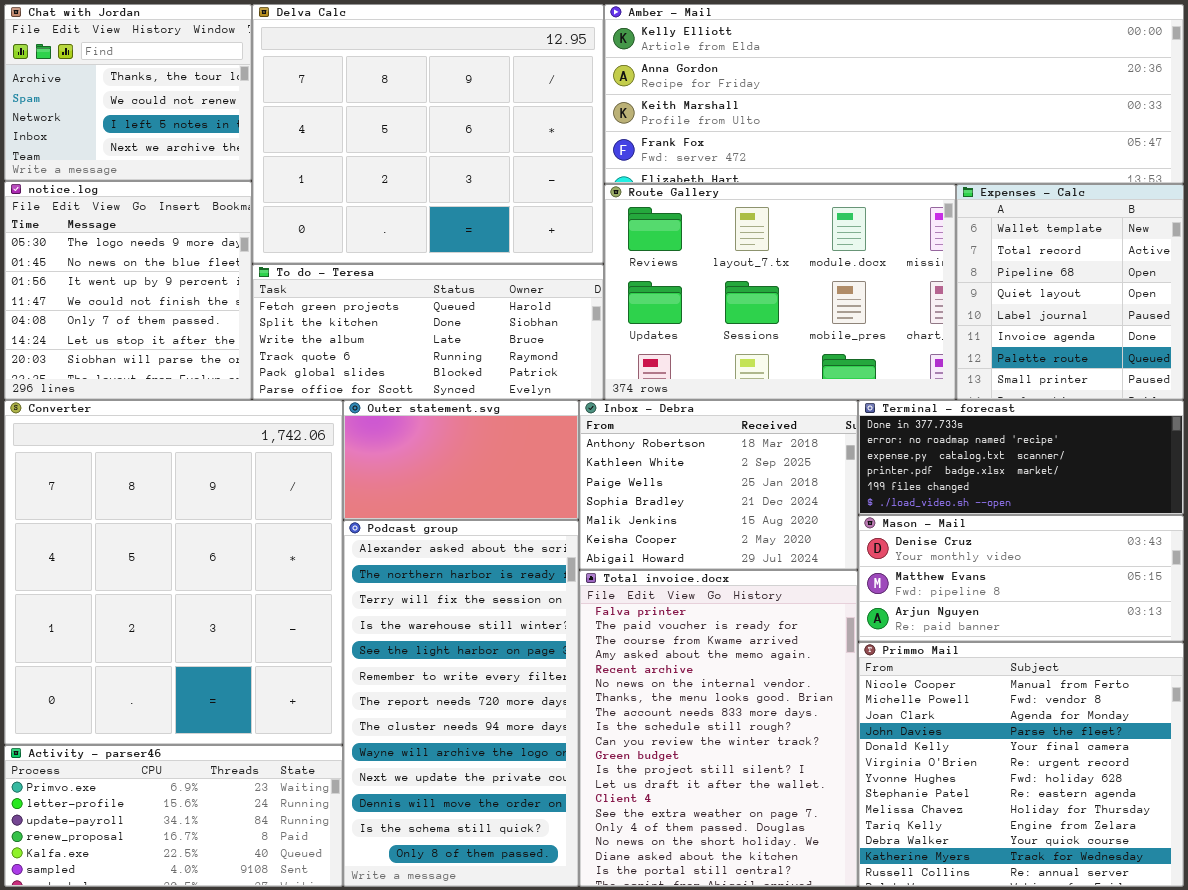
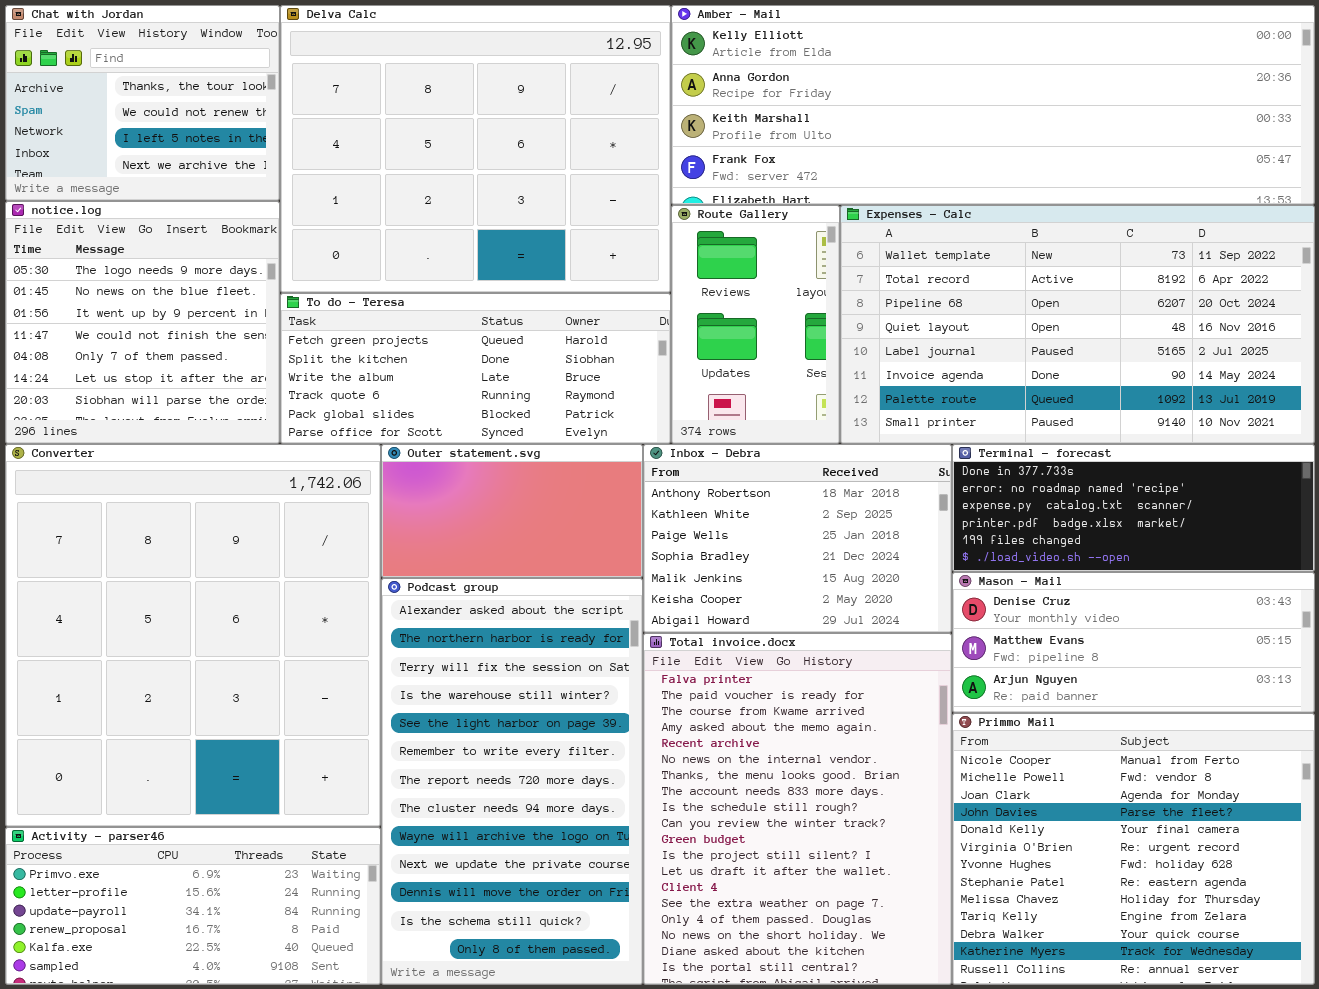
Route Gallery: [604,184,956,400] -> [671,205,840,444], resized
Expenses - Calc: [956,184,1184,400] -> [840,205,1315,444], resized

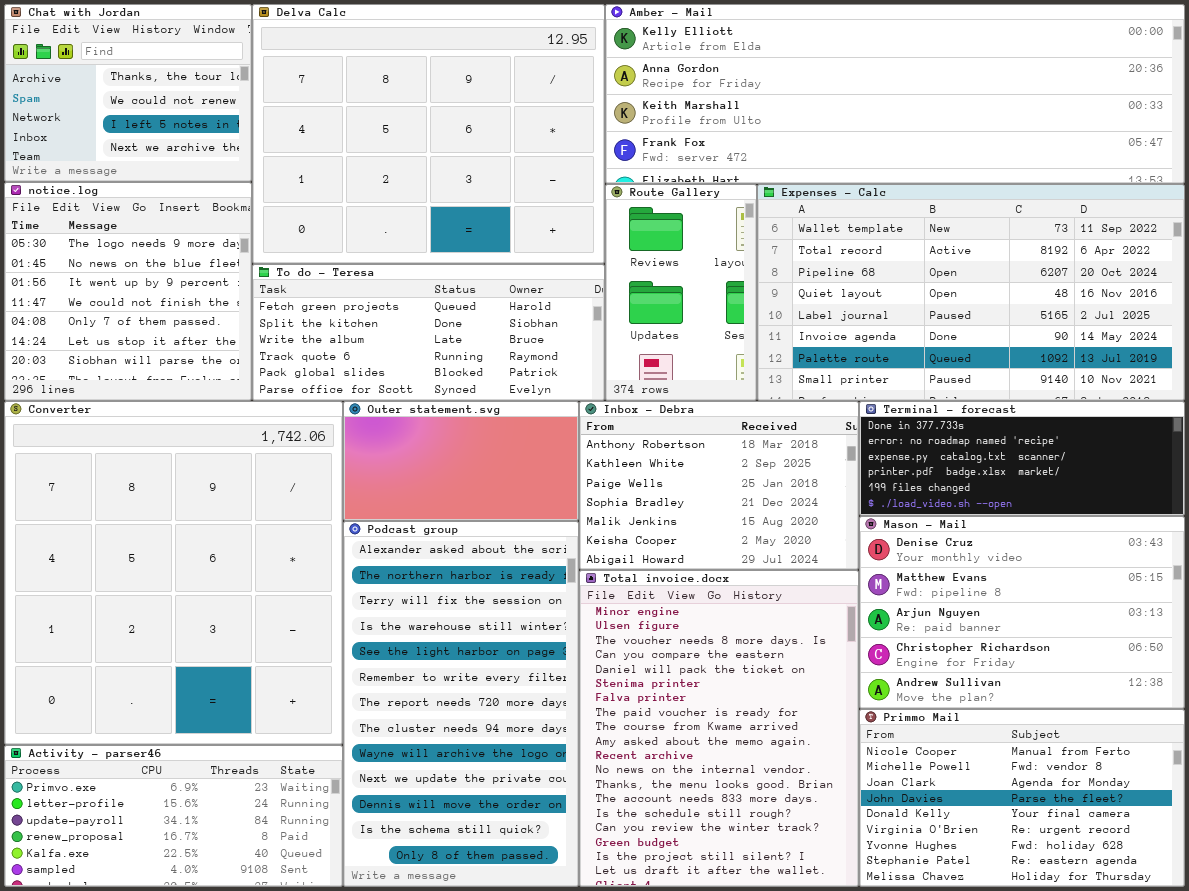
Mason - Mail: [952,572,1315,713] -> [859,516,1185,709], resized
Total invoice.docx: [643,633,952,985] -> [579,570,859,887], scrolled up 6 rows
Primmo Mail: [952,713,1315,985] -> [859,709,1185,887], resized

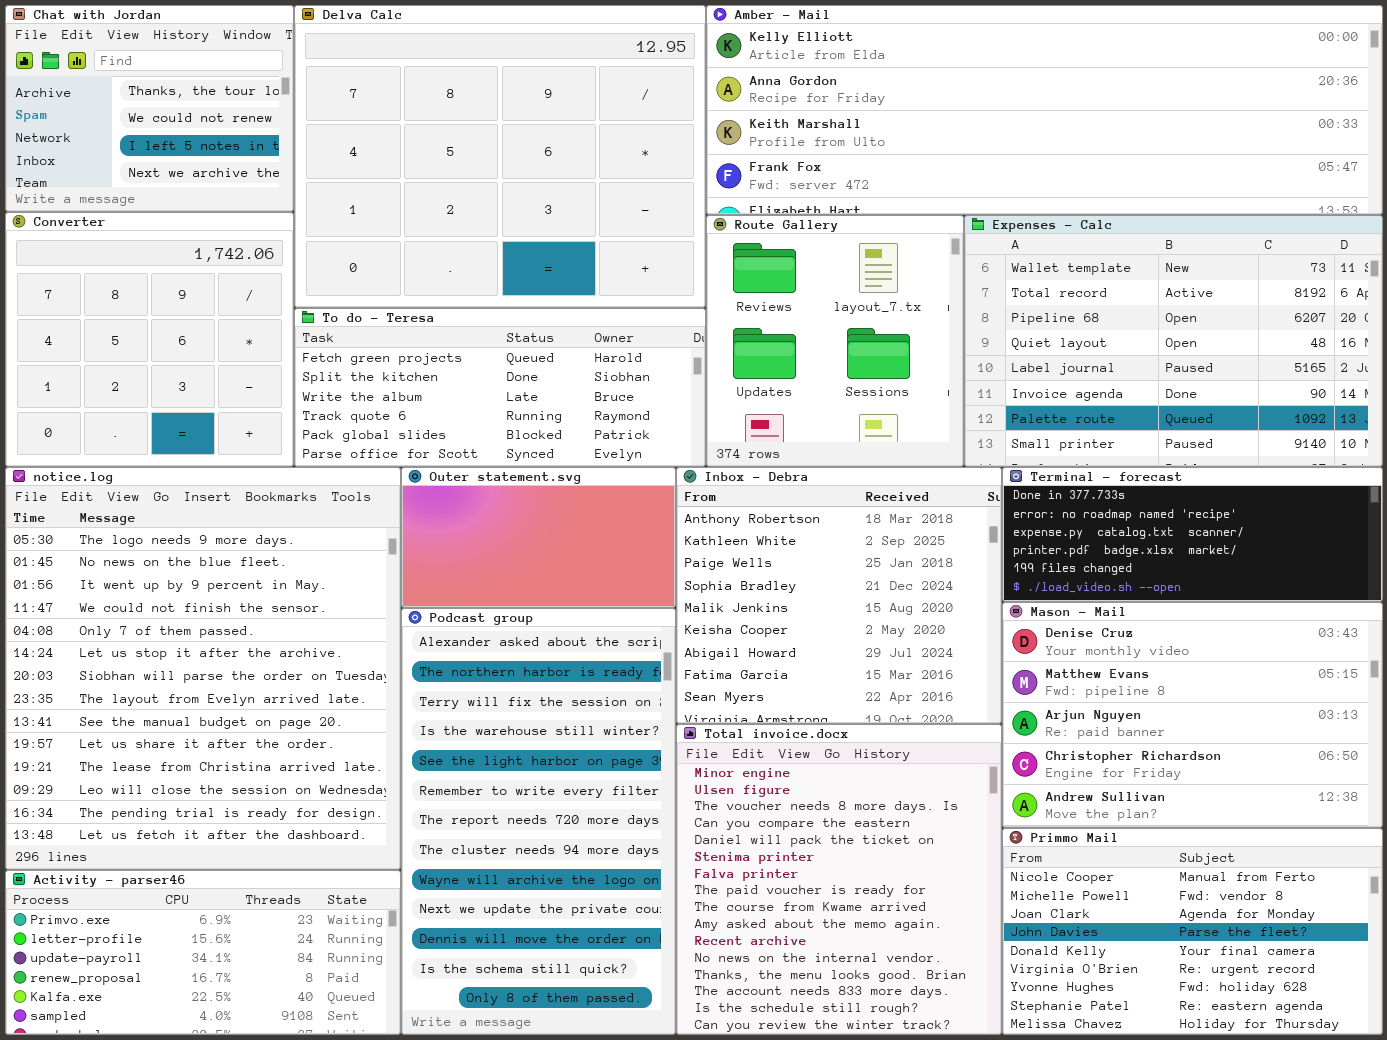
notice.log: [4,182,252,401] -> [5,467,401,870], moved, resized
Route Gallery: [605,184,757,401] -> [706,215,964,467], resized
Expenses - Calc: [757,184,1185,401] -> [964,215,1383,467], resized
Converter: [4,401,343,745] -> [5,212,294,467], moved, resized
Inbox - Debra: [579,401,859,570] -> [676,467,1002,724], resized
Total invoice.docx: [579,570,859,887] -> [676,724,1002,1035], resized

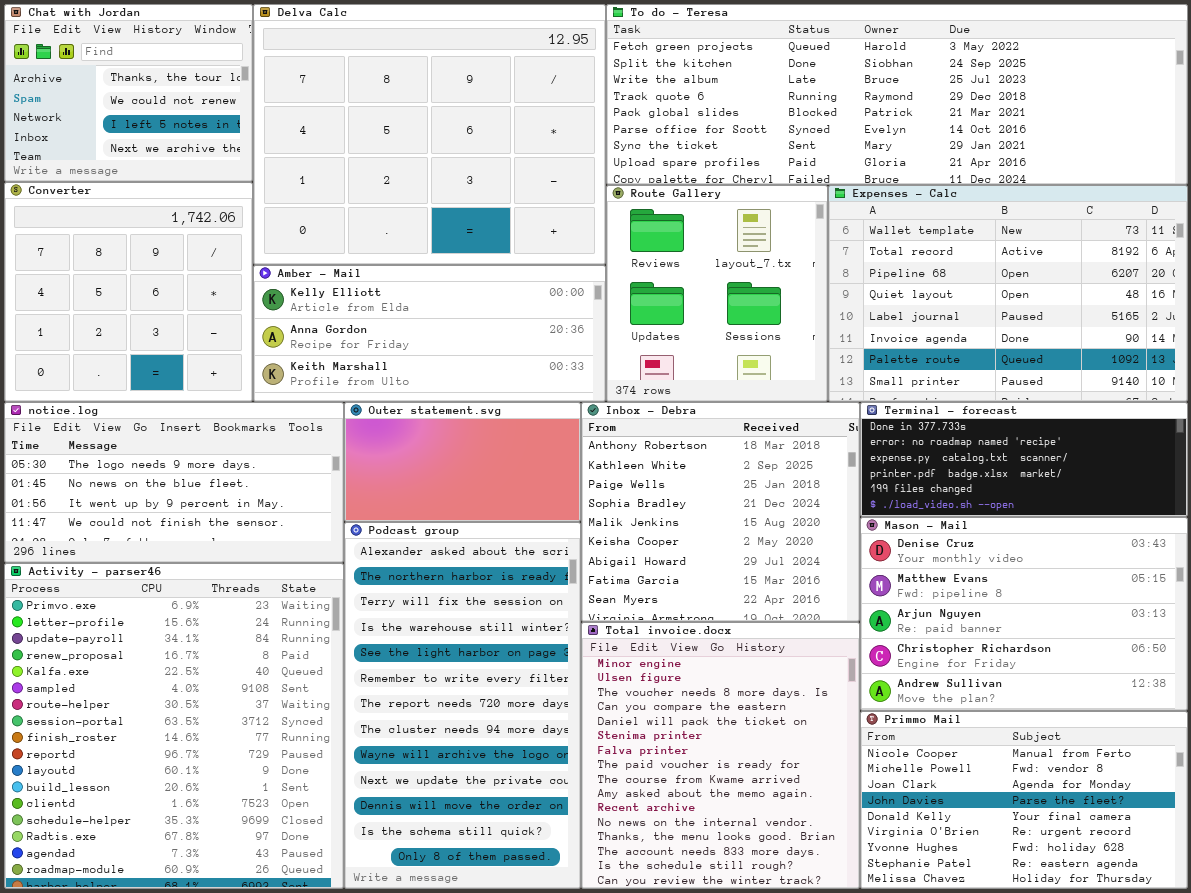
Amber - Mail: [706,5,1383,215] -> [253,265,606,402], moved, resized
To do - Teresa: [294,308,706,467] -> [606,4,1188,185], moved, resized
notice.log: [5,467,401,870] -> [4,402,344,563], resized
Activity - parser46: [5,870,401,1035] -> [4,563,344,889], resized

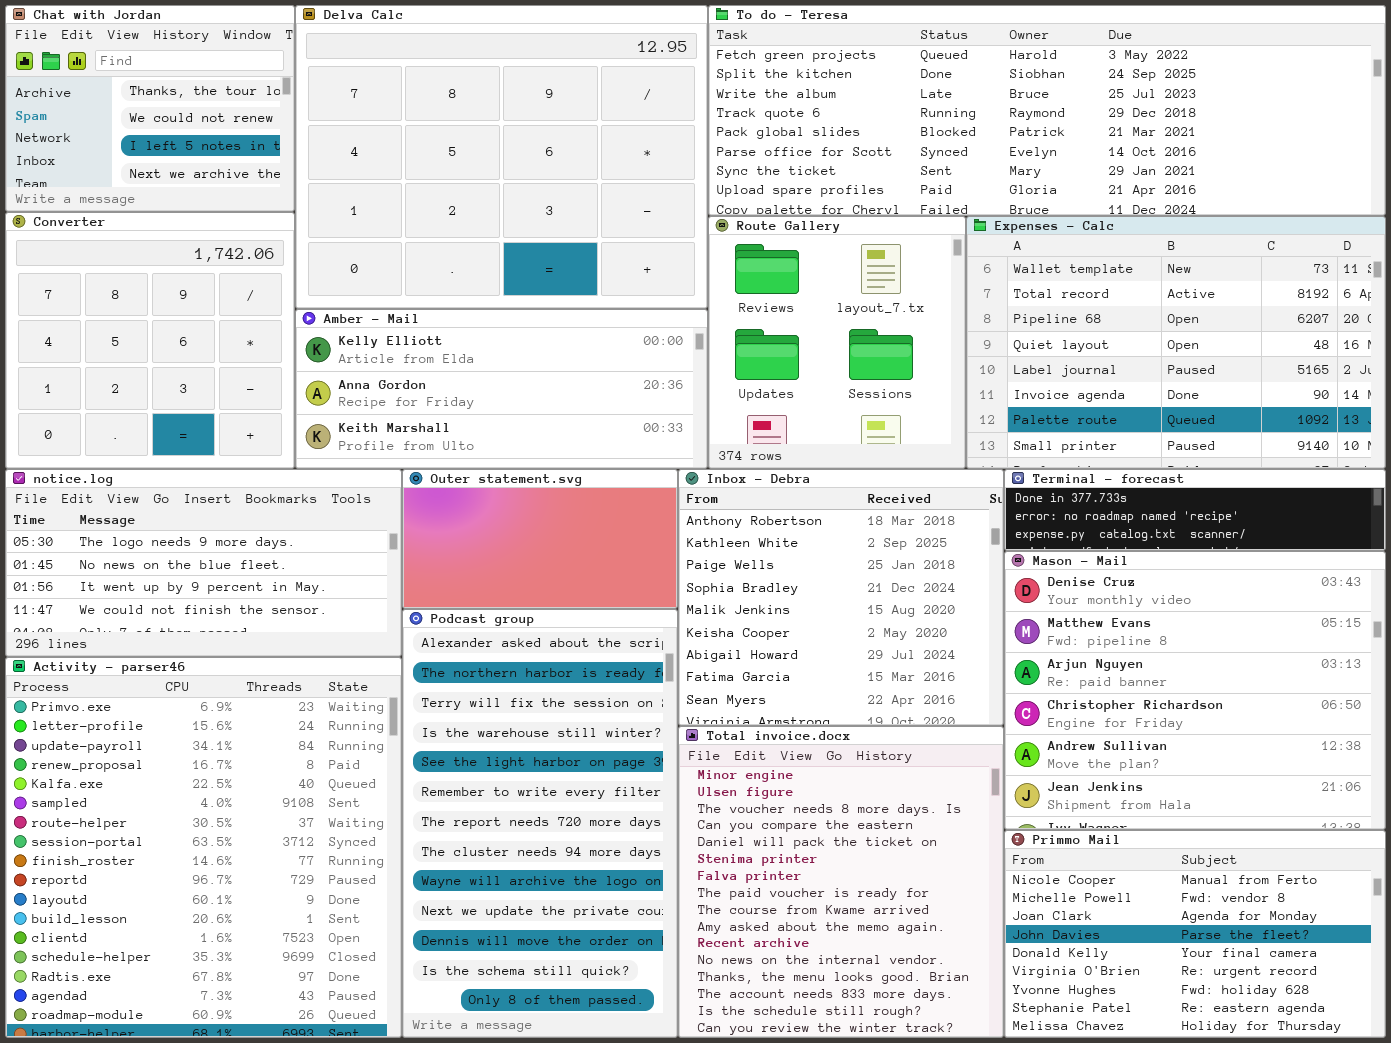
Terminal - forecast: [860,402,1188,517] -> [1004,469,1386,551], resized
Mason - Mail: [860,517,1188,711] -> [1004,551,1386,830], resized

